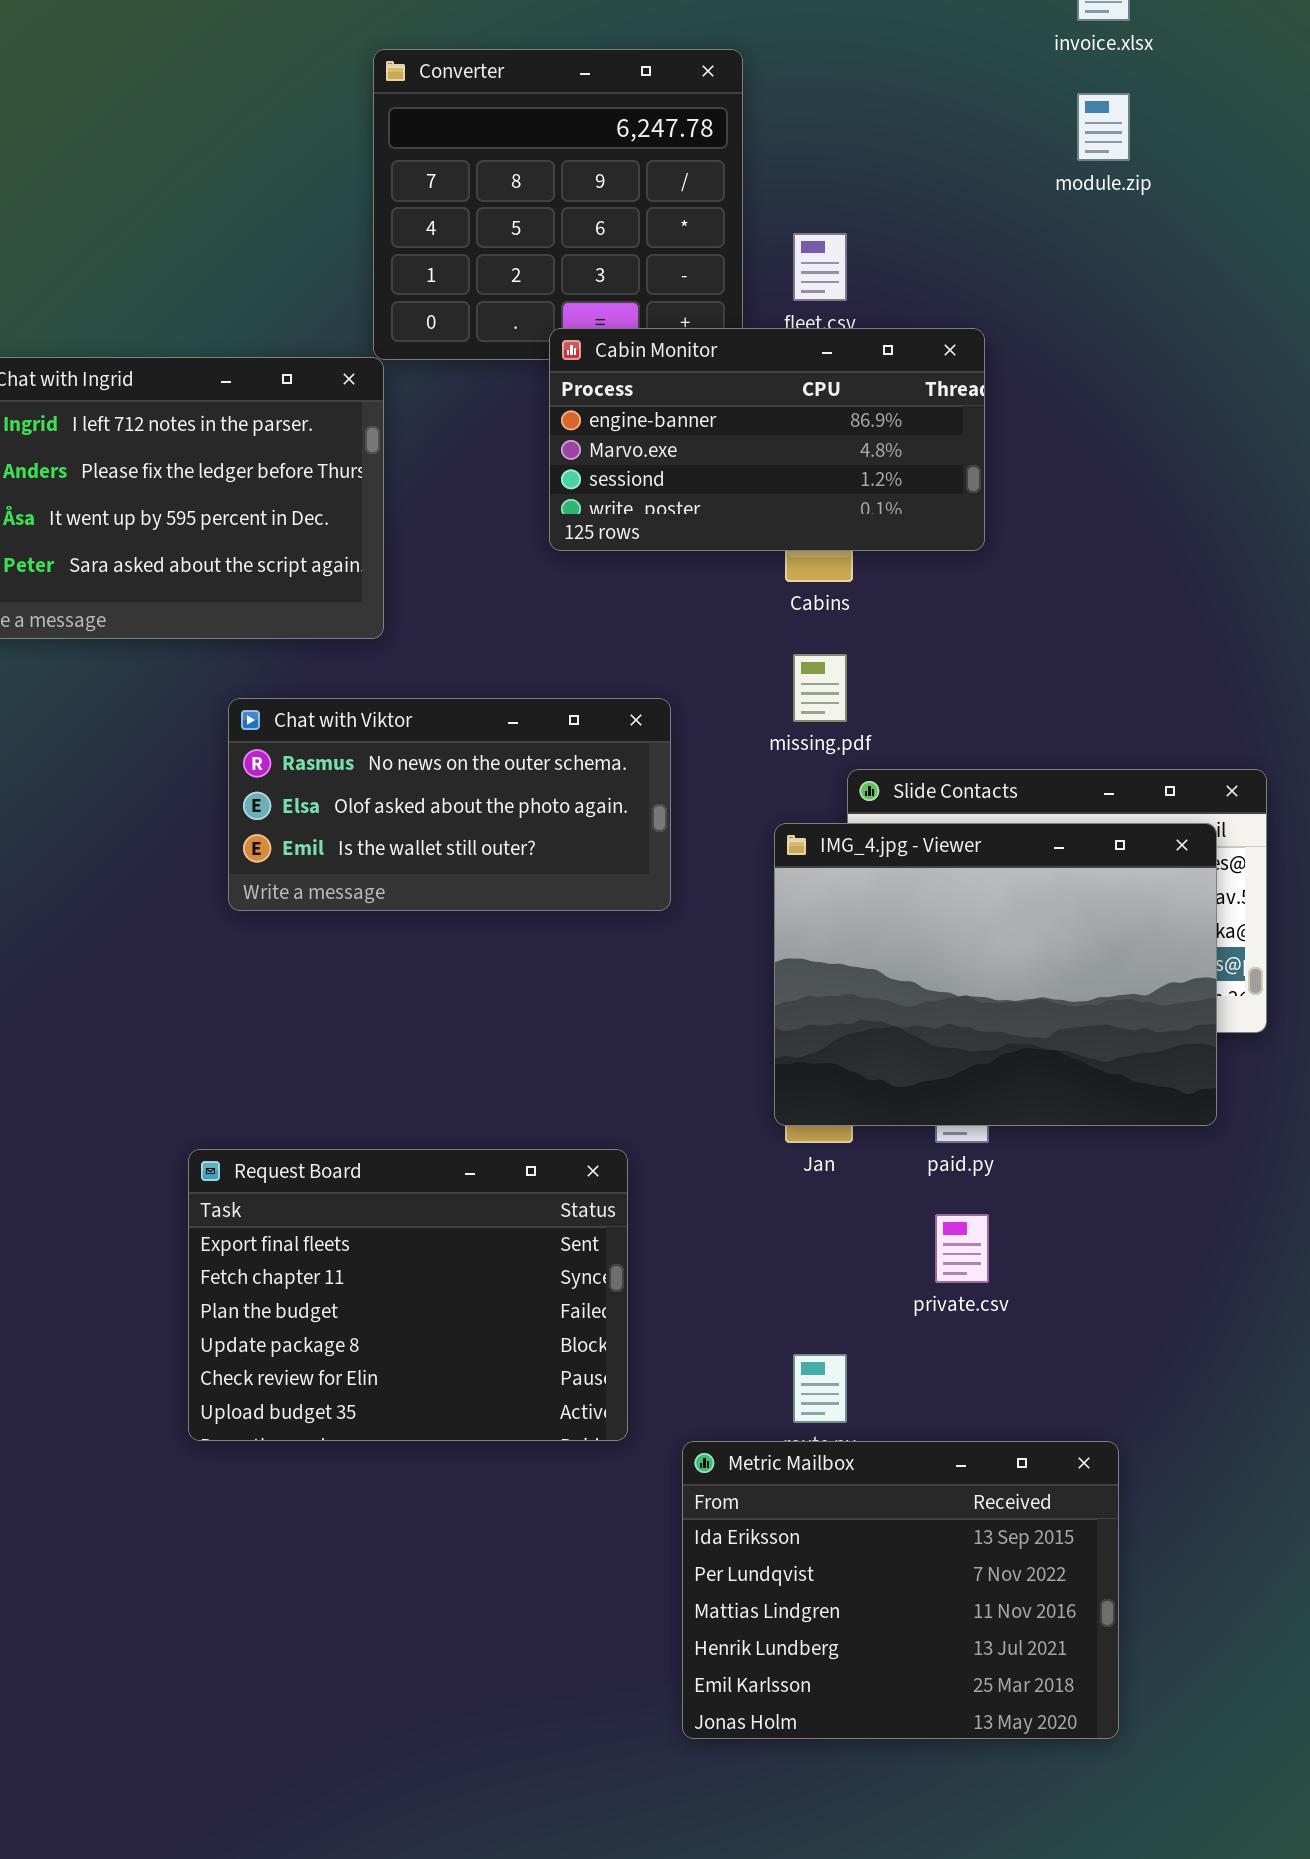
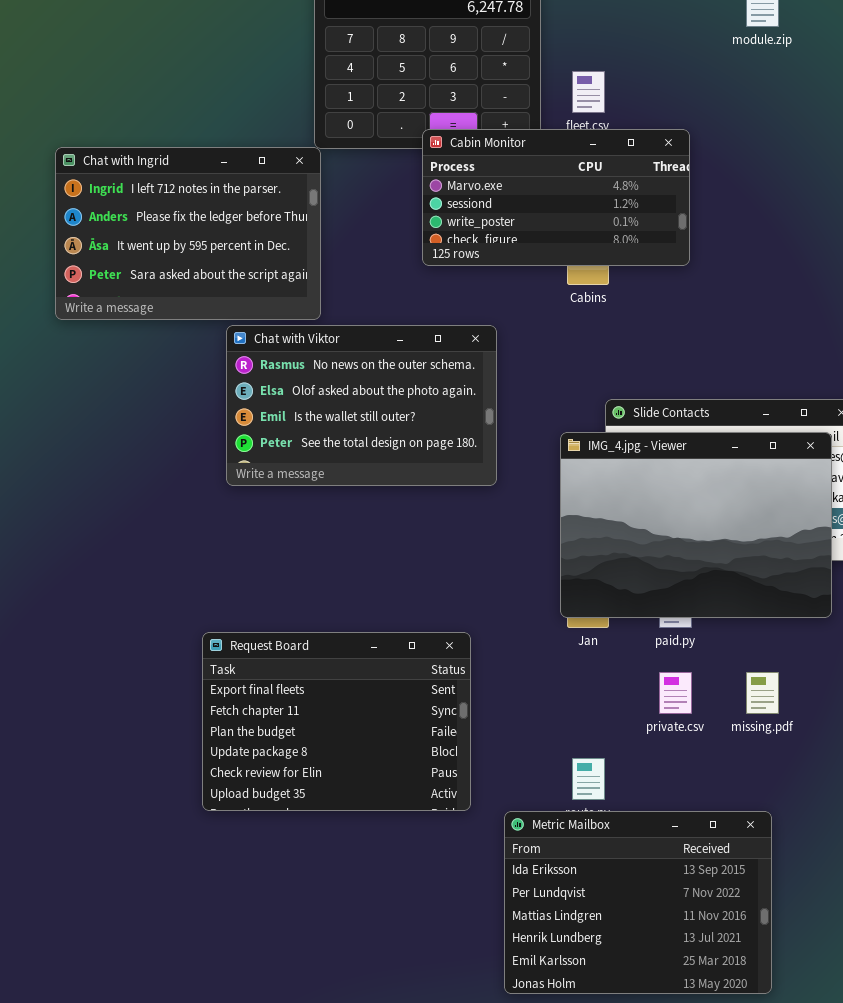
Cabin Monitor: [549,328,985,551] -> [422,129,690,266], scrolled down 1 row
missing.pdf: [793,654,847,722] -> [746,672,779,714], moved
Chat with Viktor: [228,698,671,911] -> [226,325,497,486], resized

